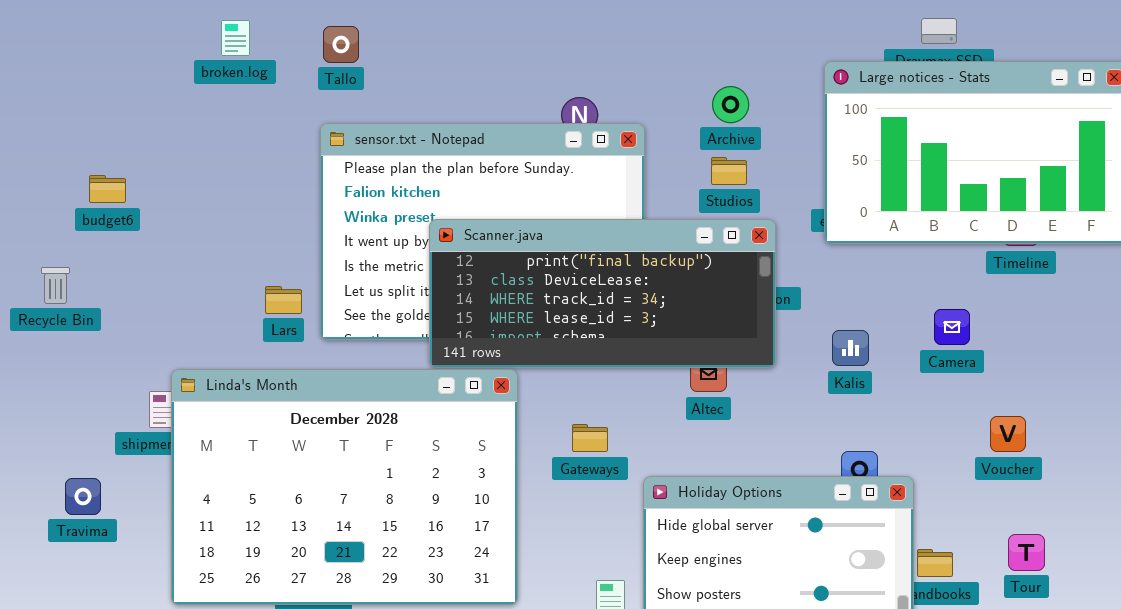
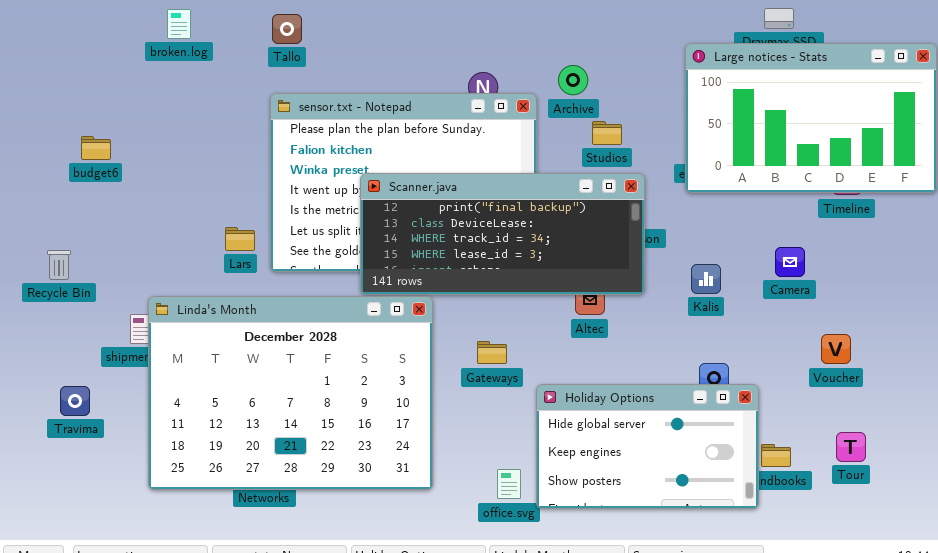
broken.log: [221,20,250,56] -> [167,9,191,39], moved
Archive: [712,86,749,123] -> [558,65,588,95], moved
Recycle Bin: [41,267,70,304] -> [47,250,71,280], moved

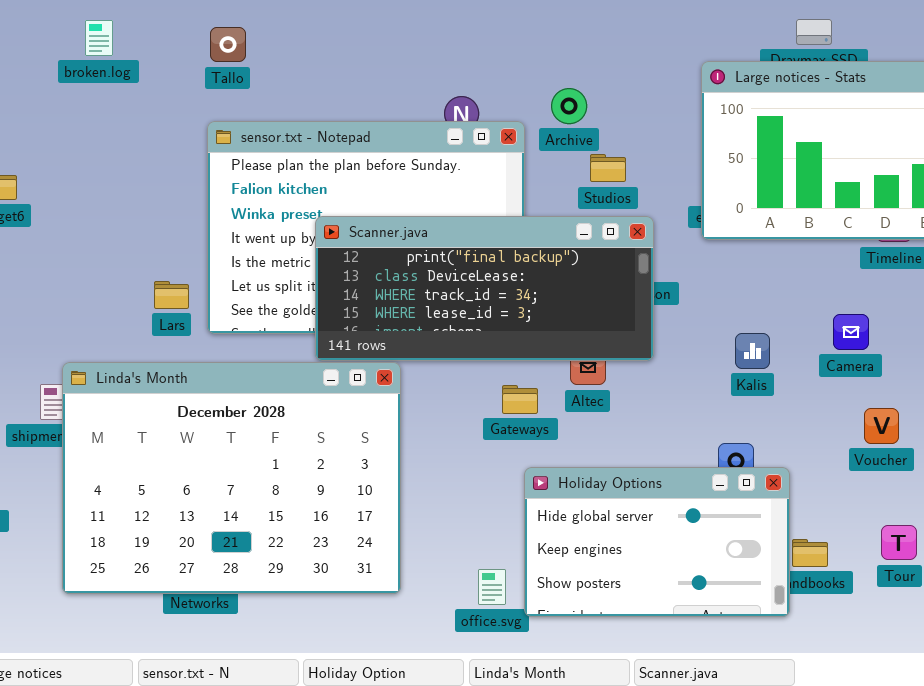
Camera: [775,247,805,277] -> [833,314,869,350], moved
Kalis: [691,264,721,294] -> [735,333,770,369], moved
Gateways: [477,341,507,364] -> [502,385,538,414], moved

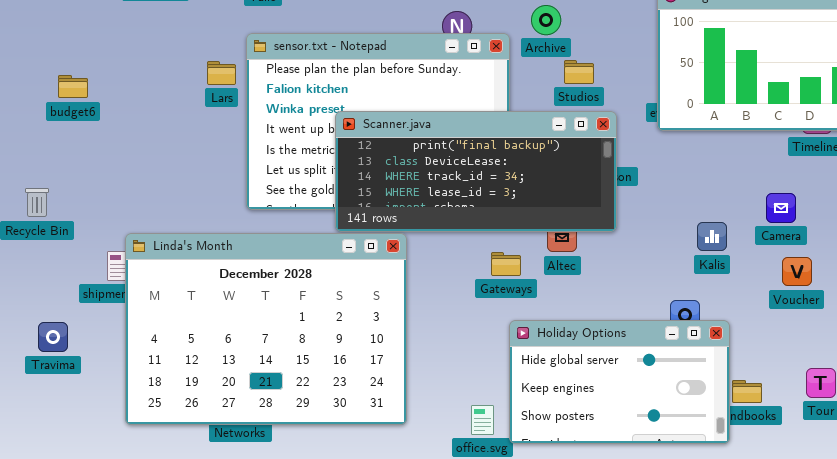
Lars: [154,281,189,309] -> [207,61,236,85], moved
Kalis: [735,333,770,369] -> [697,222,727,251], moved
Voucher: [864,408,899,444] -> [782,257,812,286], moved

